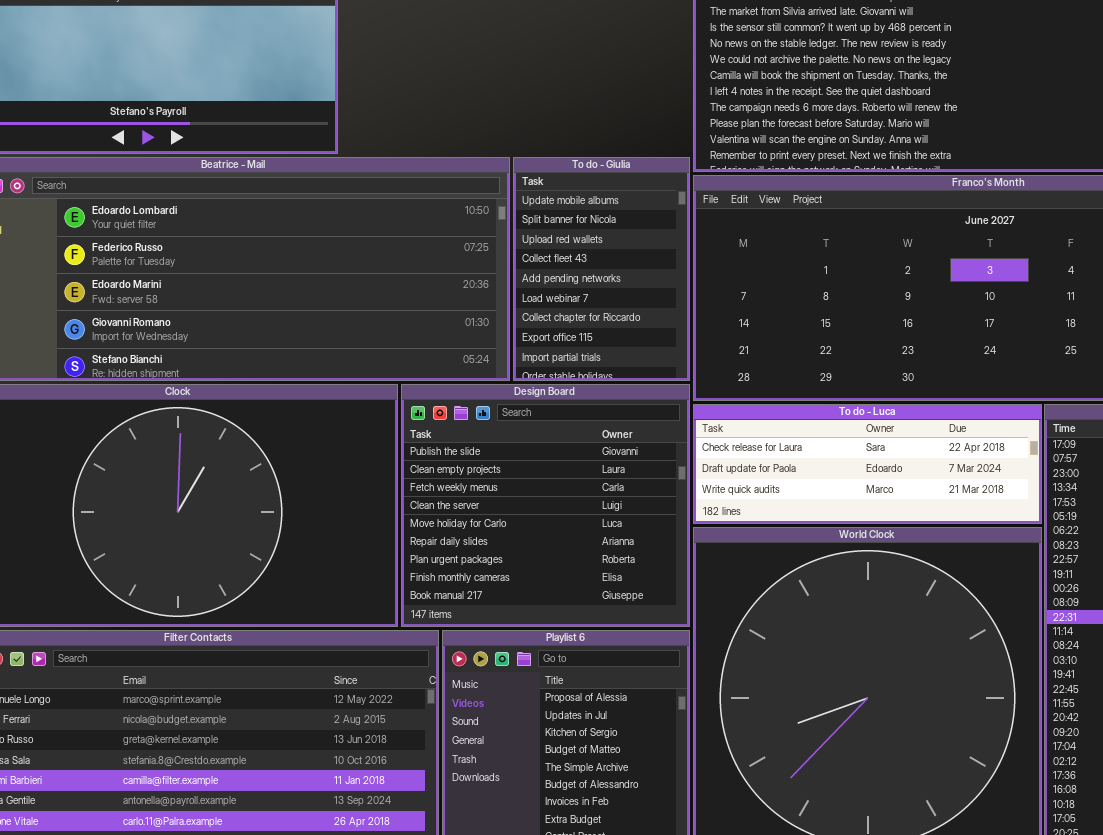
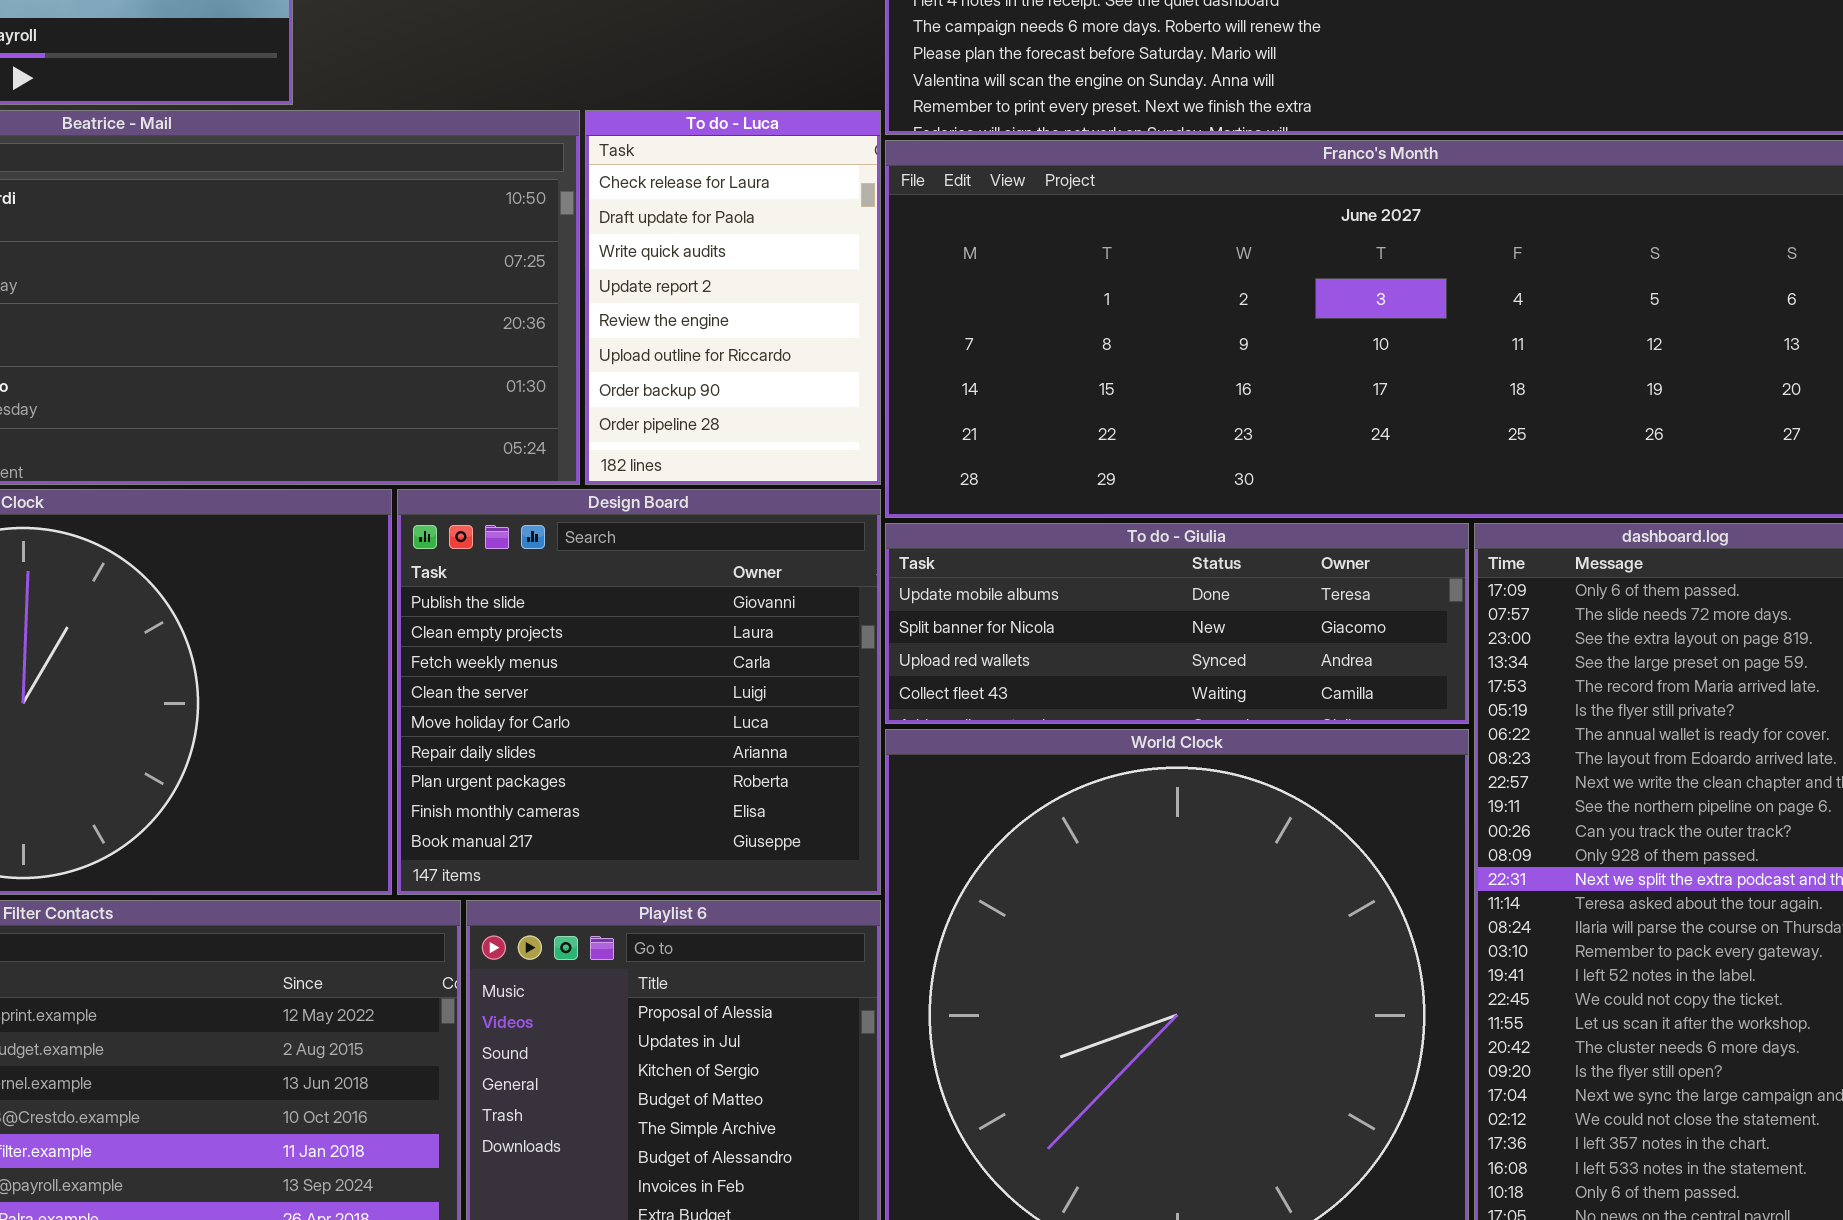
To do - Giulia: [513,157,690,381] -> [885,523,1469,724], moved, resized
To do - Luca: [693,404,1042,524] -> [585,110,881,485], moved, resized

